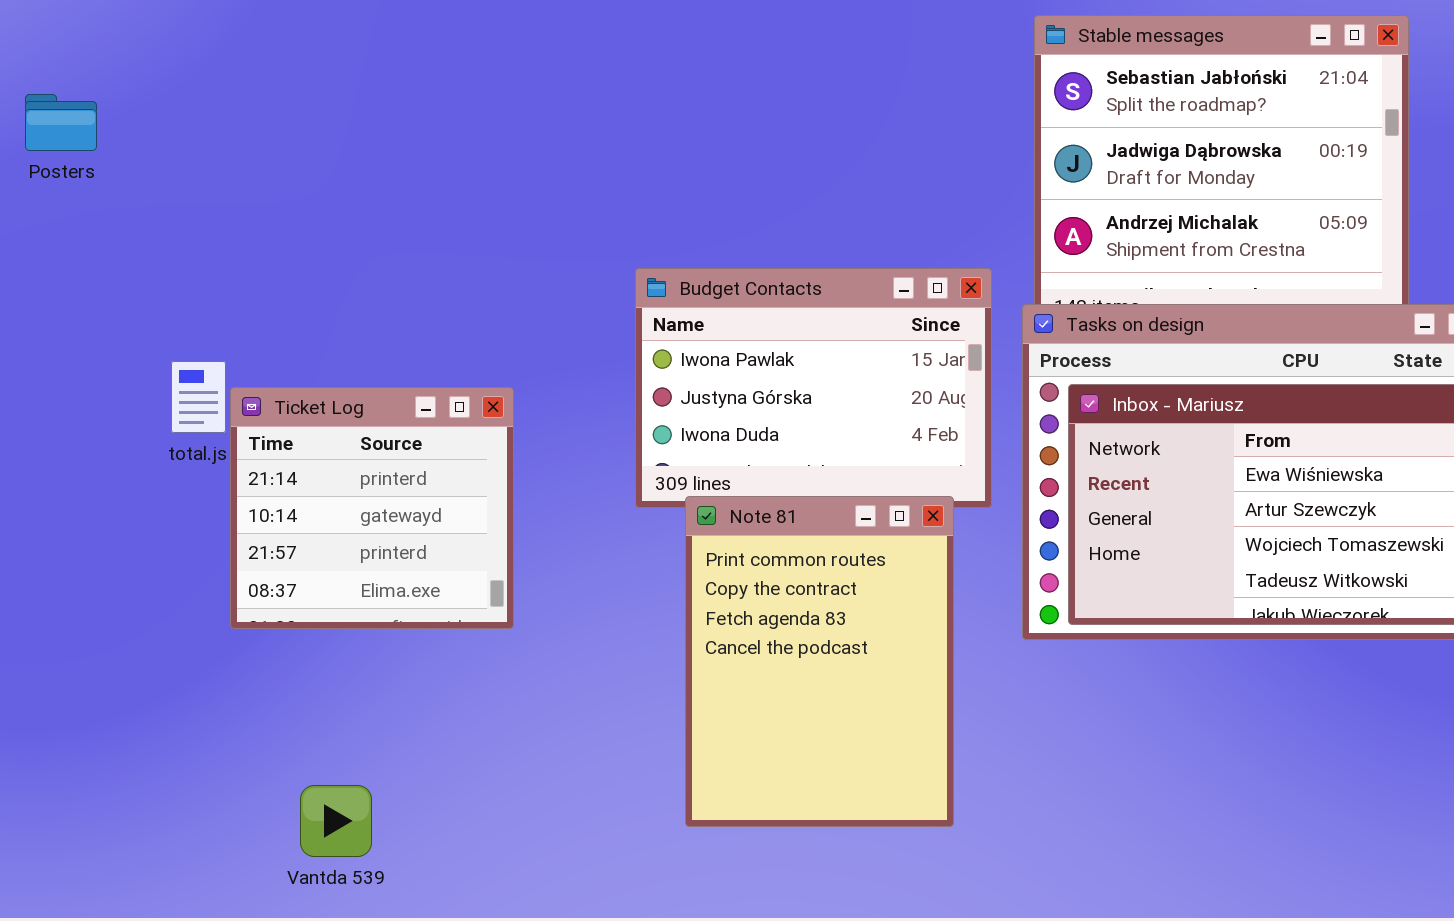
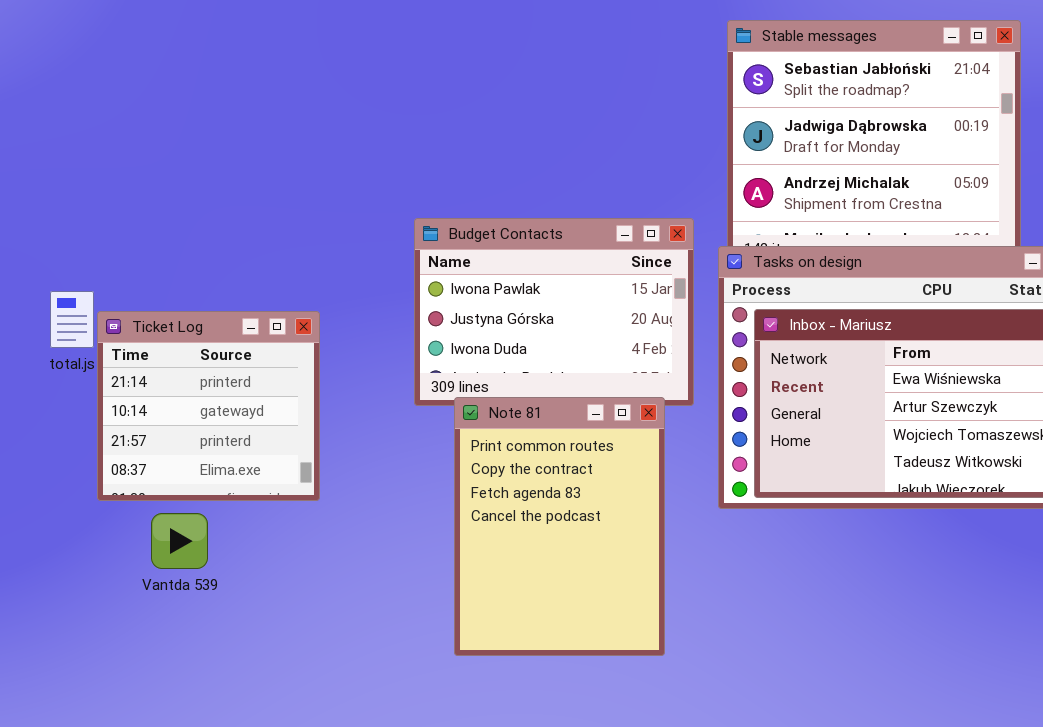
Vantda 539: [300,785,372,857] -> [151,513,208,569], moved

